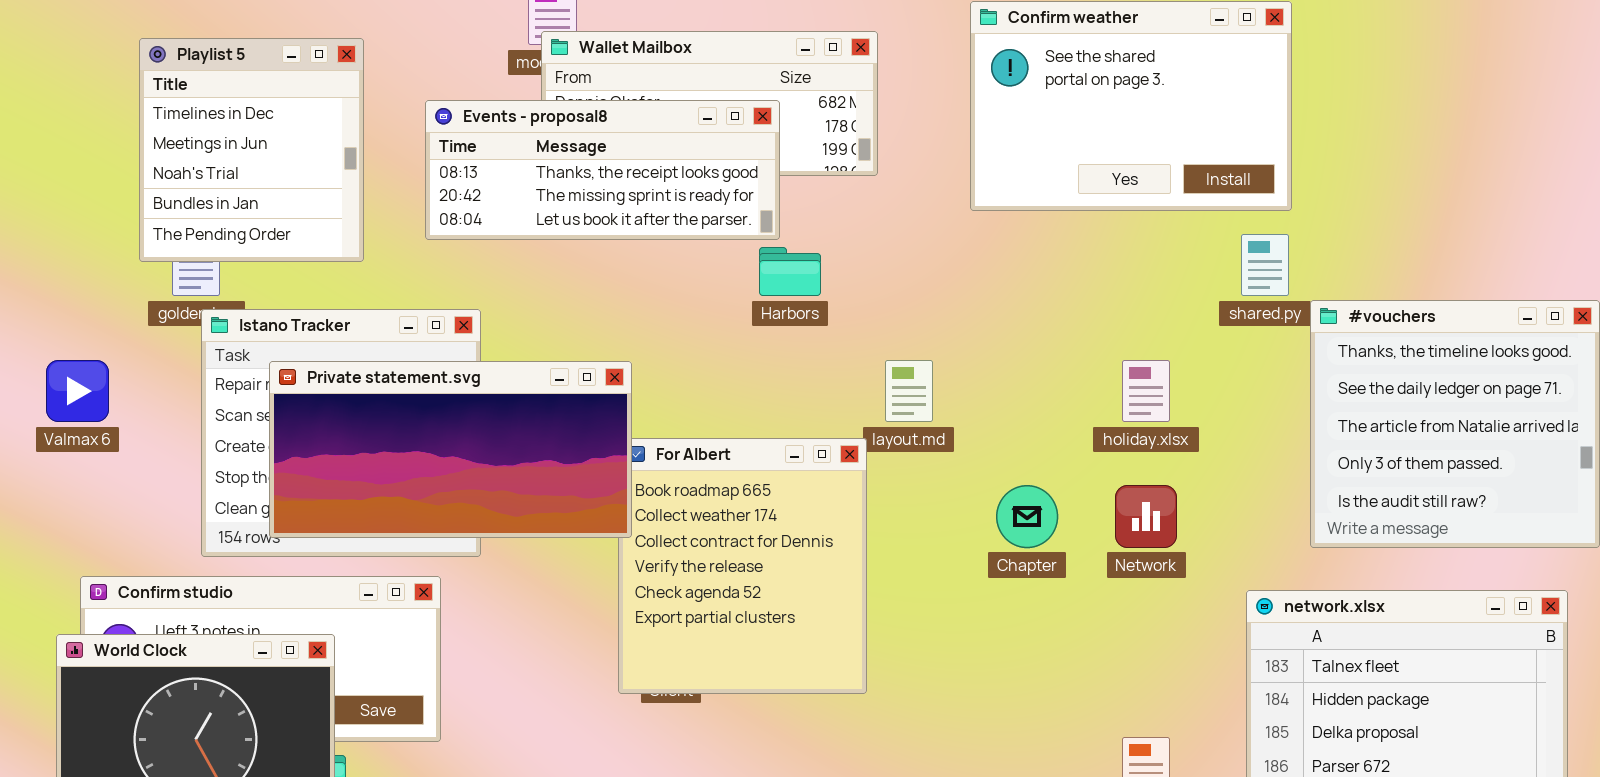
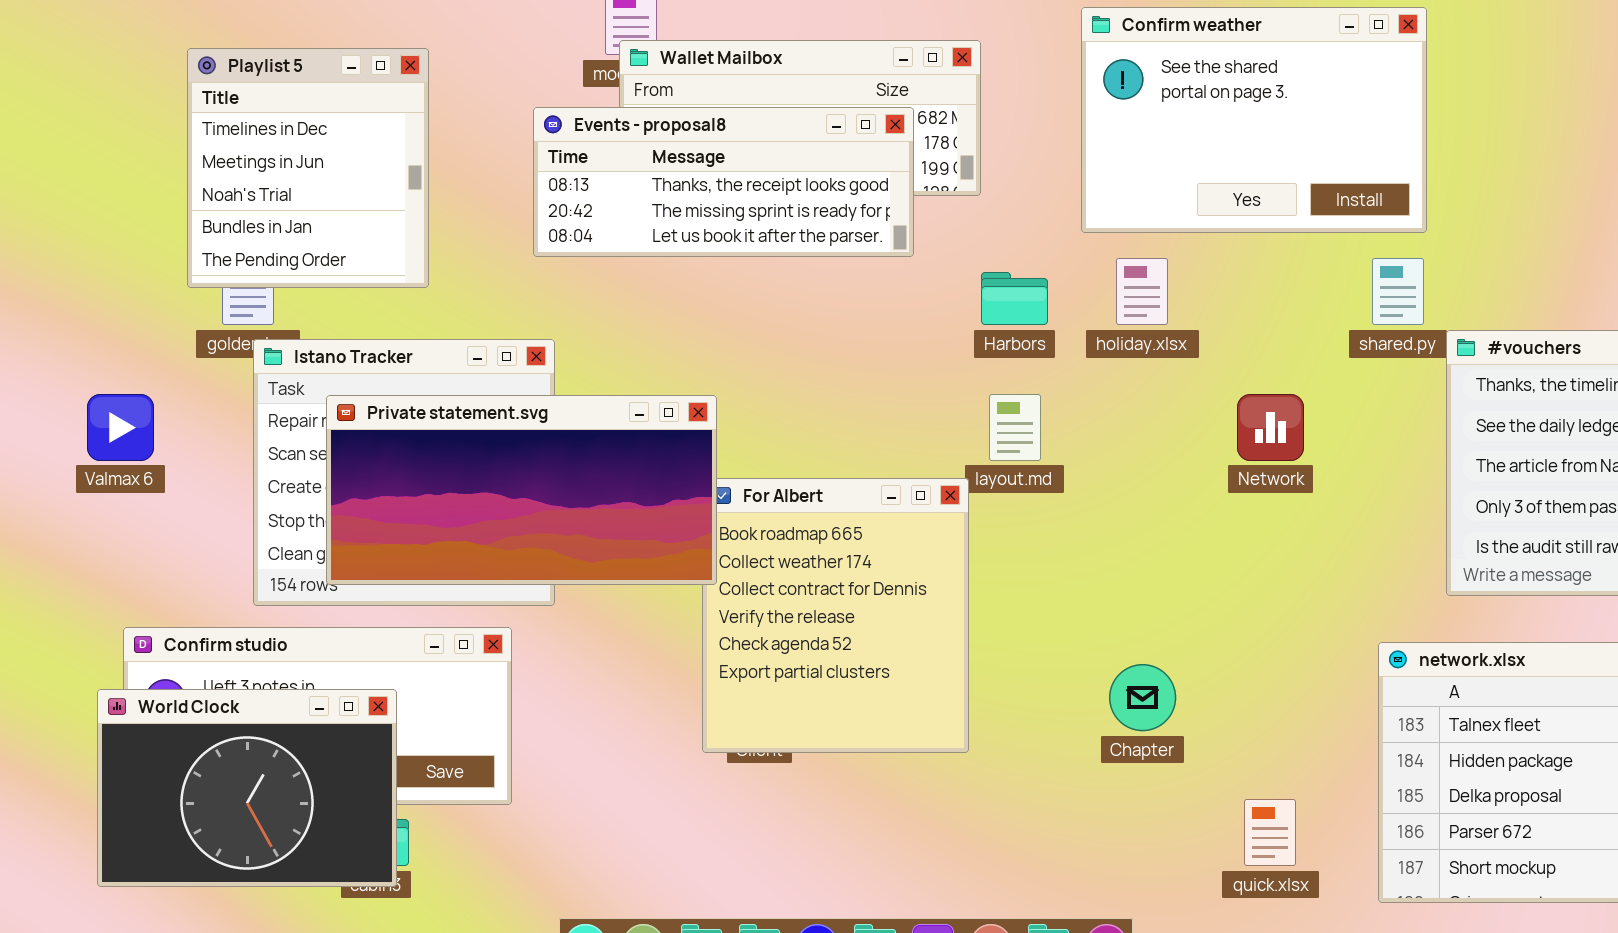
Events - proposal8: [425,100,780,240] -> [533,107,914,257], moved
Harbors: [759,247,821,296] -> [981,272,1048,325], moved
holiday.xlsx: [1122,360,1170,422] -> [1116,258,1168,325], moved
Chapter: [996,485,1058,548] -> [1109,664,1176,731], moved
Network: [1115,485,1177,548] -> [1237,394,1304,461], moved

